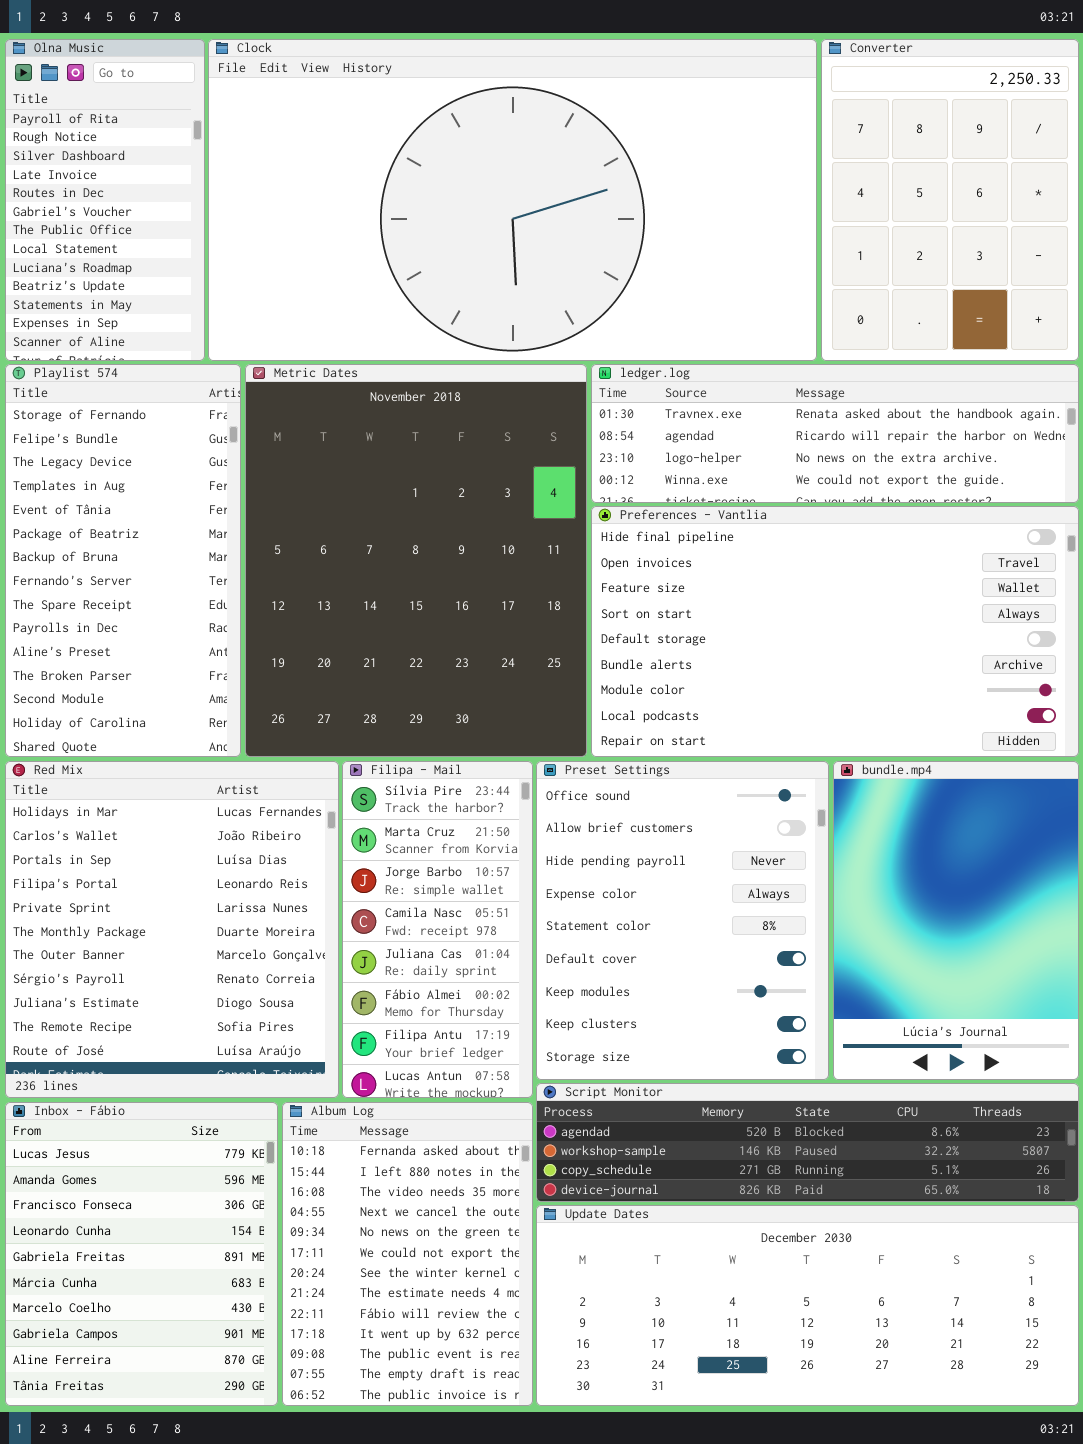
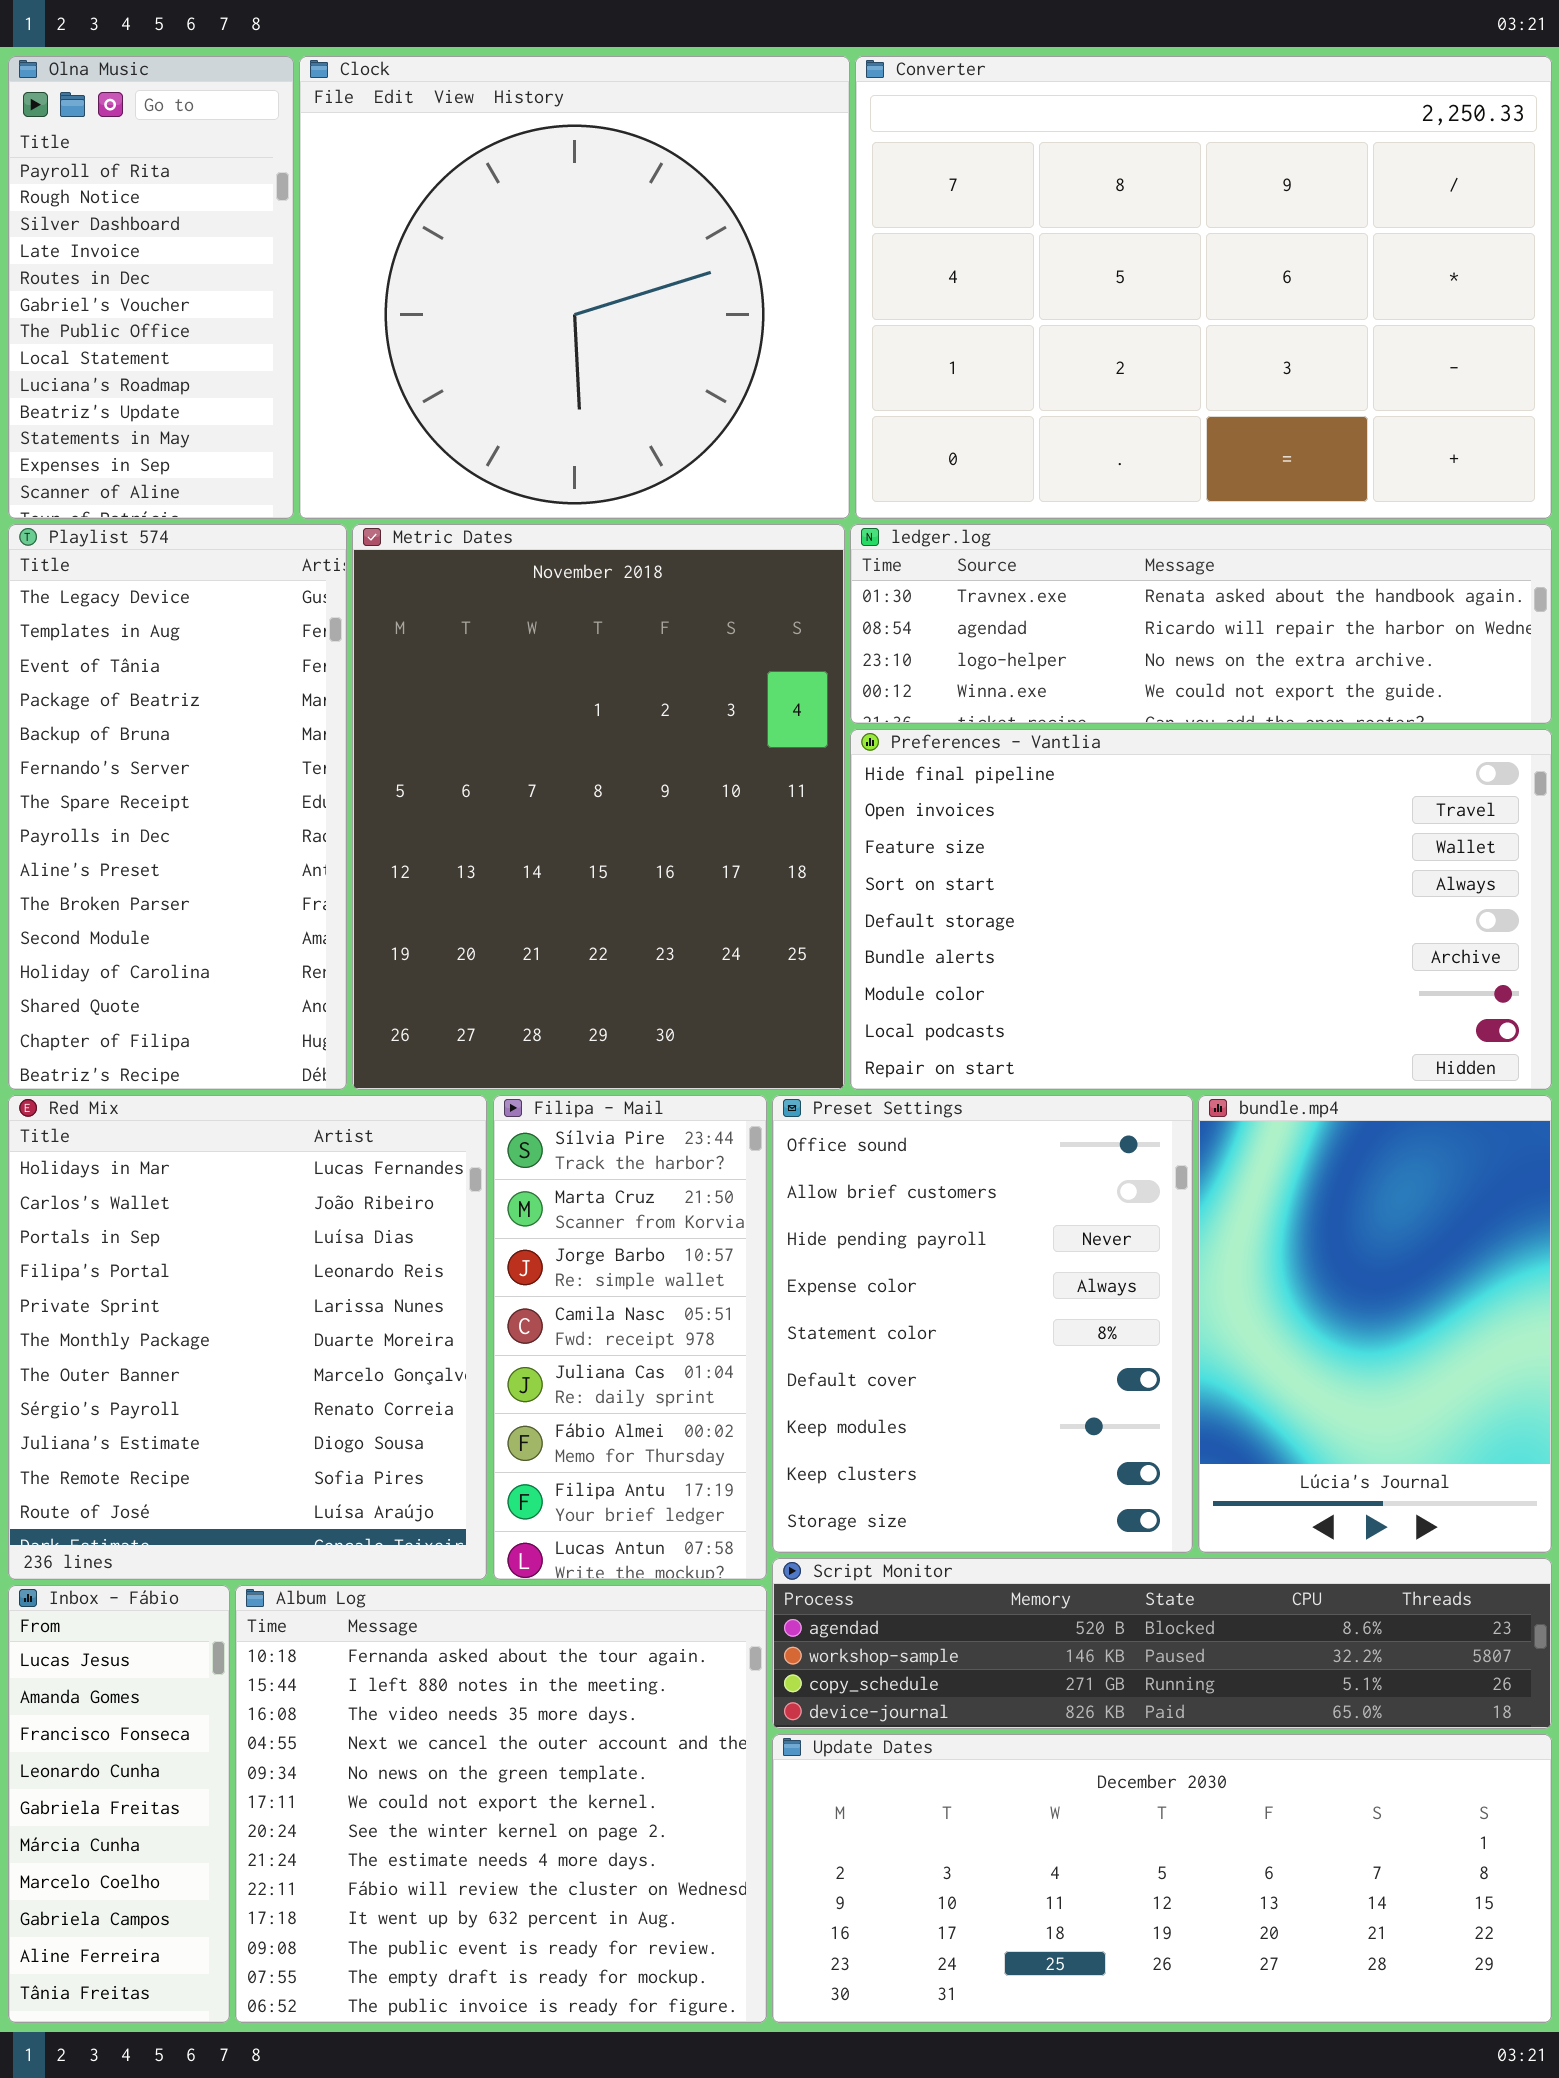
Clock: [208,39,817,361] -> [299,56,850,519], resized
Converter: [821,39,1079,361] -> [855,56,1552,519], resized
Playlist 574: [5,364,241,757] -> [8,524,347,1090], scrolled down 2 rows
Inbox - Fábio: [5,1102,278,1406] -> [8,1585,230,2023], resized
Album Log: [282,1102,533,1406] -> [235,1585,767,2023], resized

